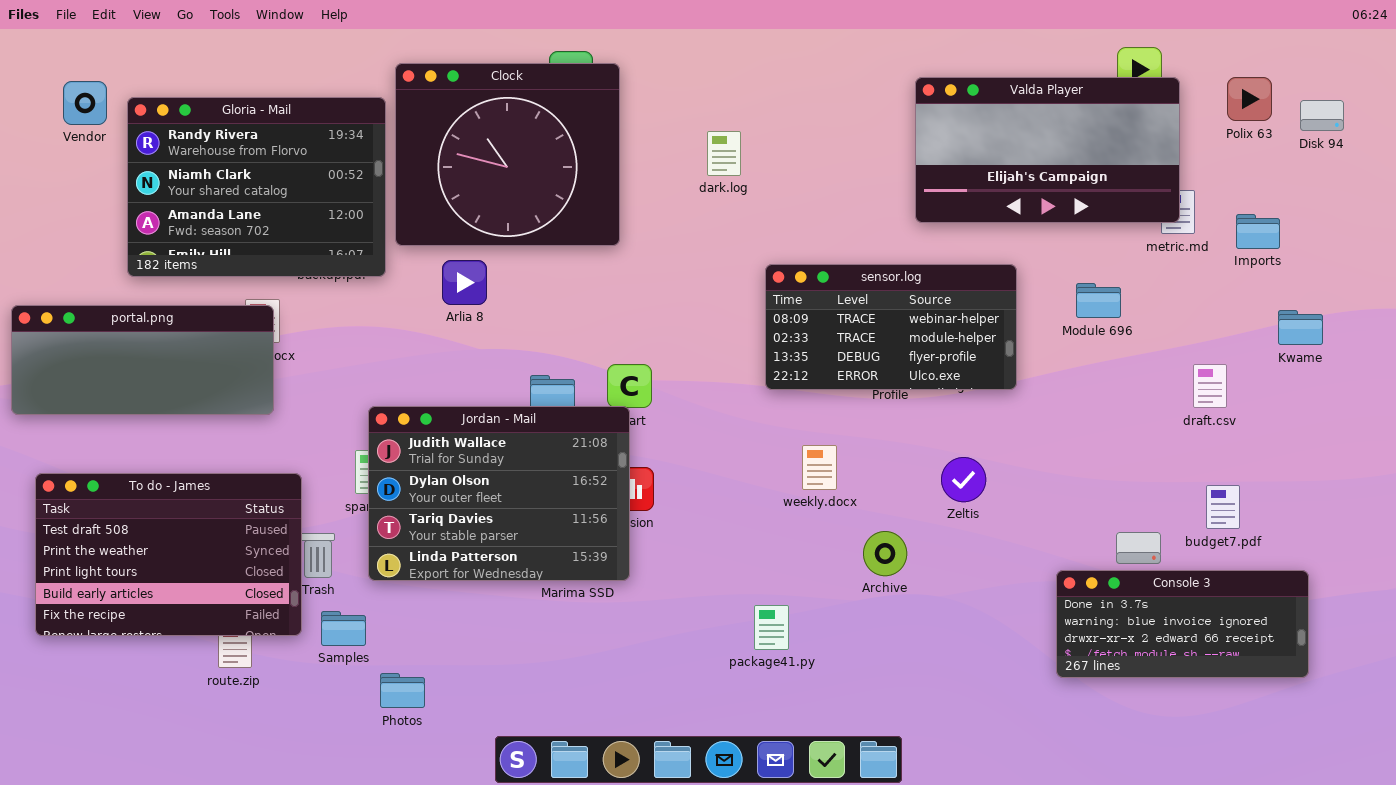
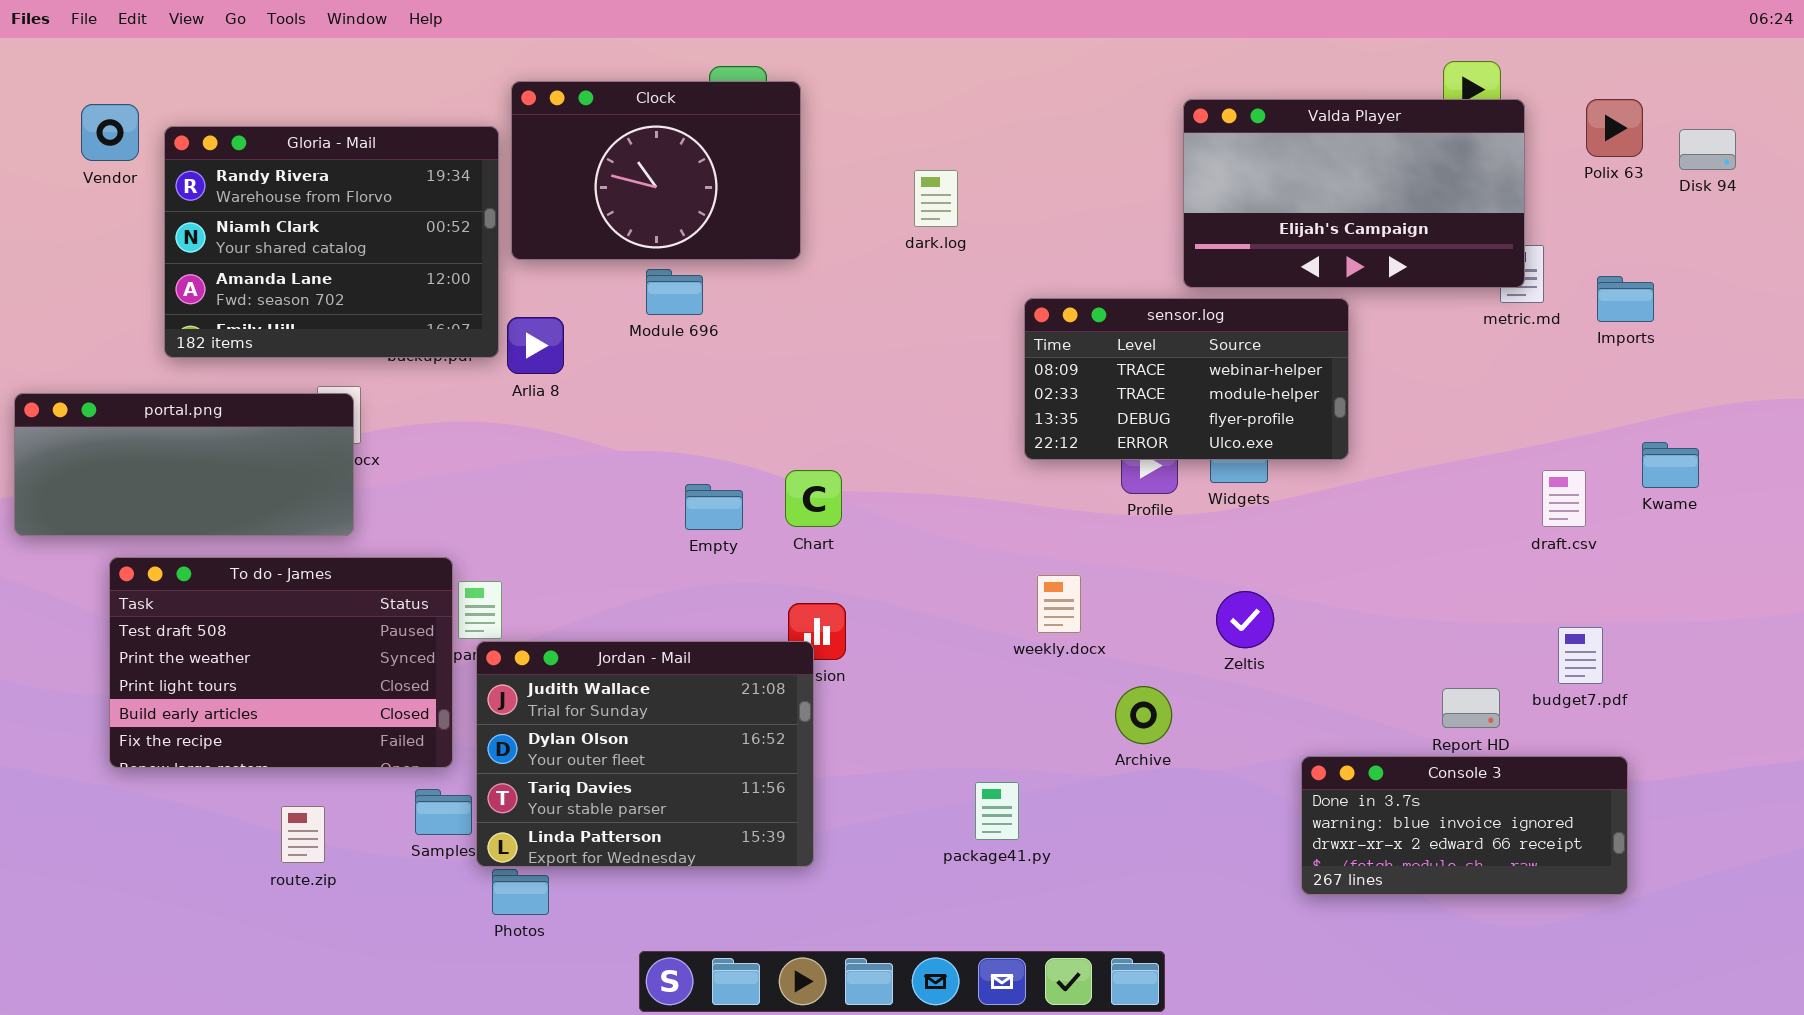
Clock: [395,63,620,246] -> [511,81,801,260], resized
Arlia 8: [442,260,487,305] -> [507,317,564,374], moved
sensor.log: [765,264,1017,390] -> [1024,298,1349,460], moved
Module 696: [1076,283,1121,318] -> [646,269,703,315], moved
Kwame: [1278,310,1323,345] -> [1642,442,1699,488], moved
Jordan - Mail: [368,406,630,581] -> [476,641,814,867], moved
To do - James: [35,473,302,636] -> [109,557,453,768], moved
Console 3: [1056,570,1309,678] -> [1301,756,1628,895], moved

